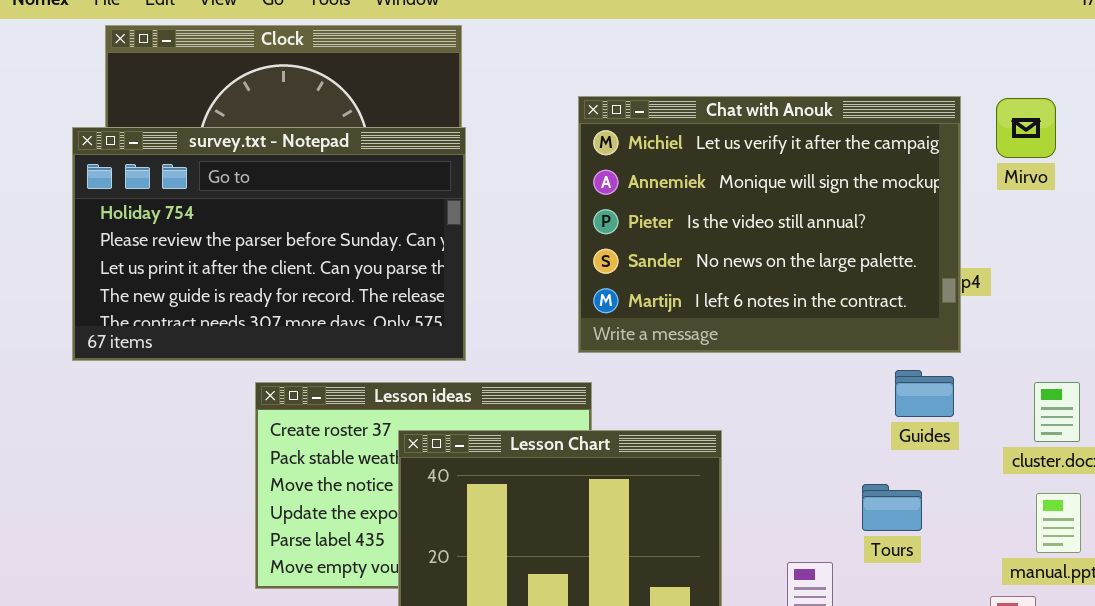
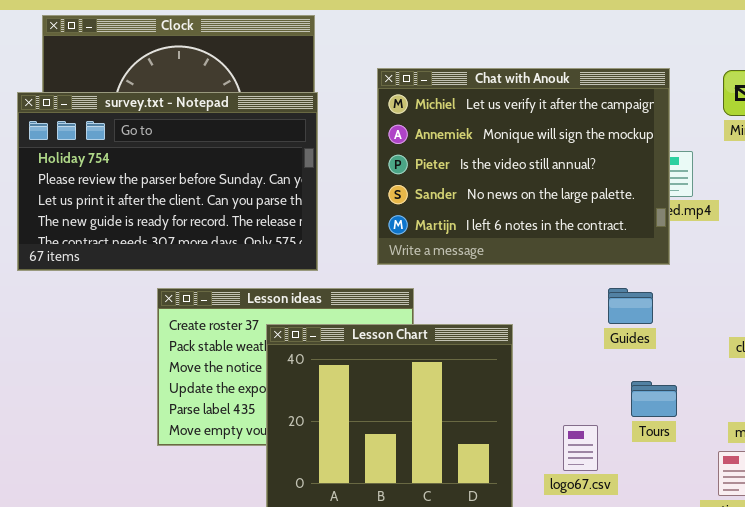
Chat with Anouk: [578,96,961,353] -> [377,68,670,265], moved
Guides: [895,370,954,417] -> [608,288,653,324], moved
Tours: [862,484,922,531] -> [631,381,677,417], moved

